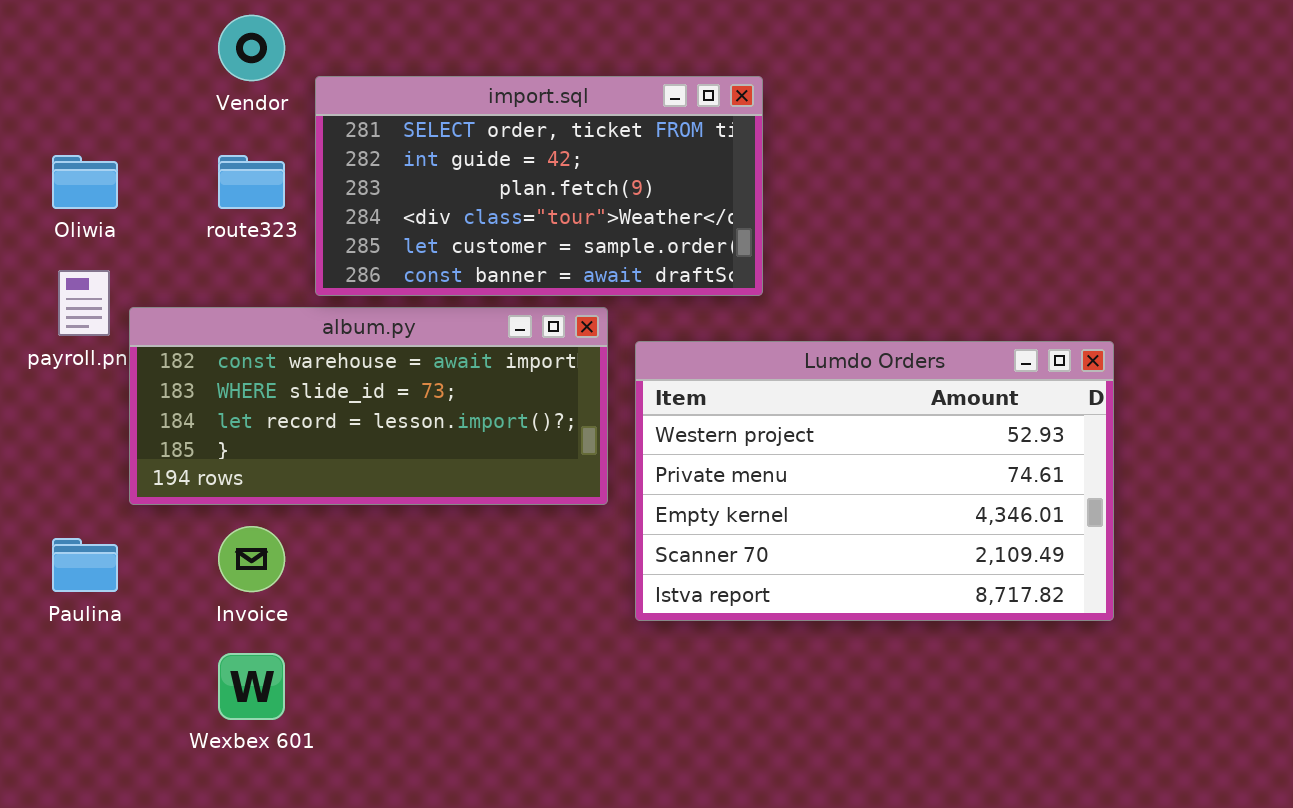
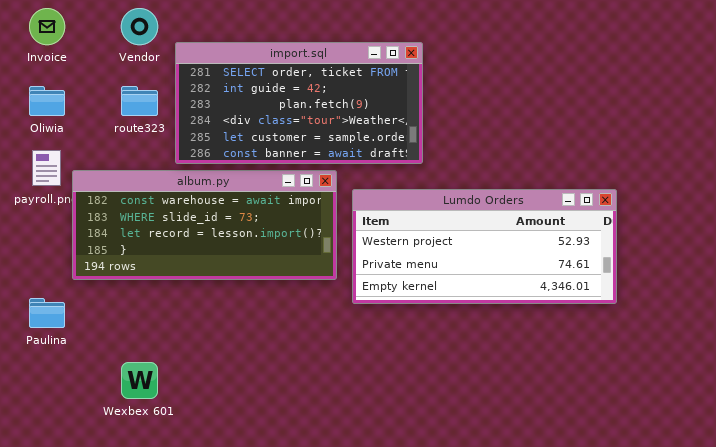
Lumdo Orders: [635,341,1114,621] -> [352,189,617,304], resized
Invoice: [218,526,285,592] -> [29,8,65,45], moved

